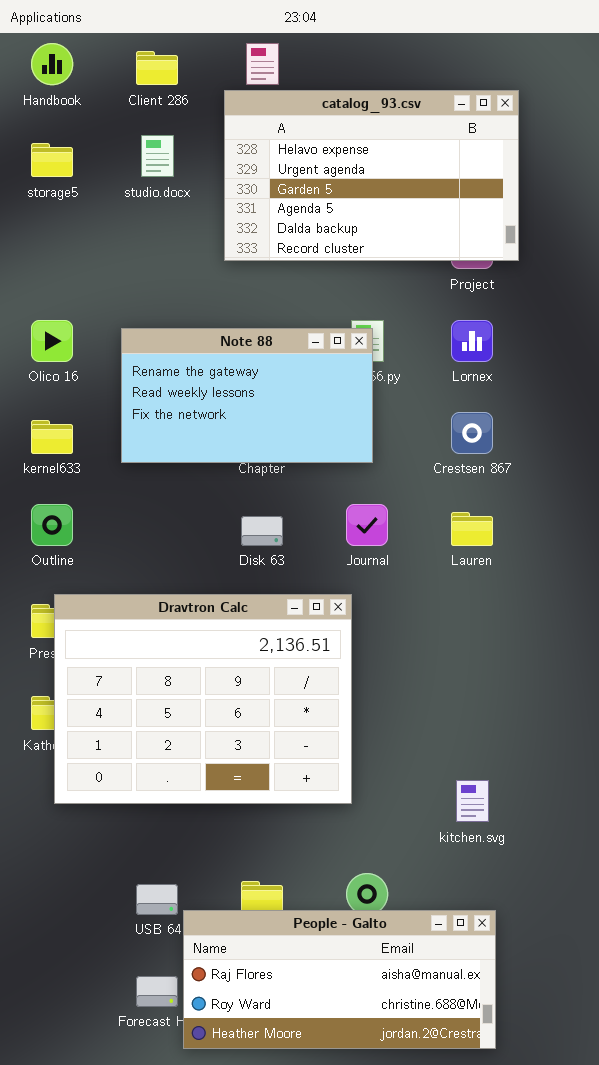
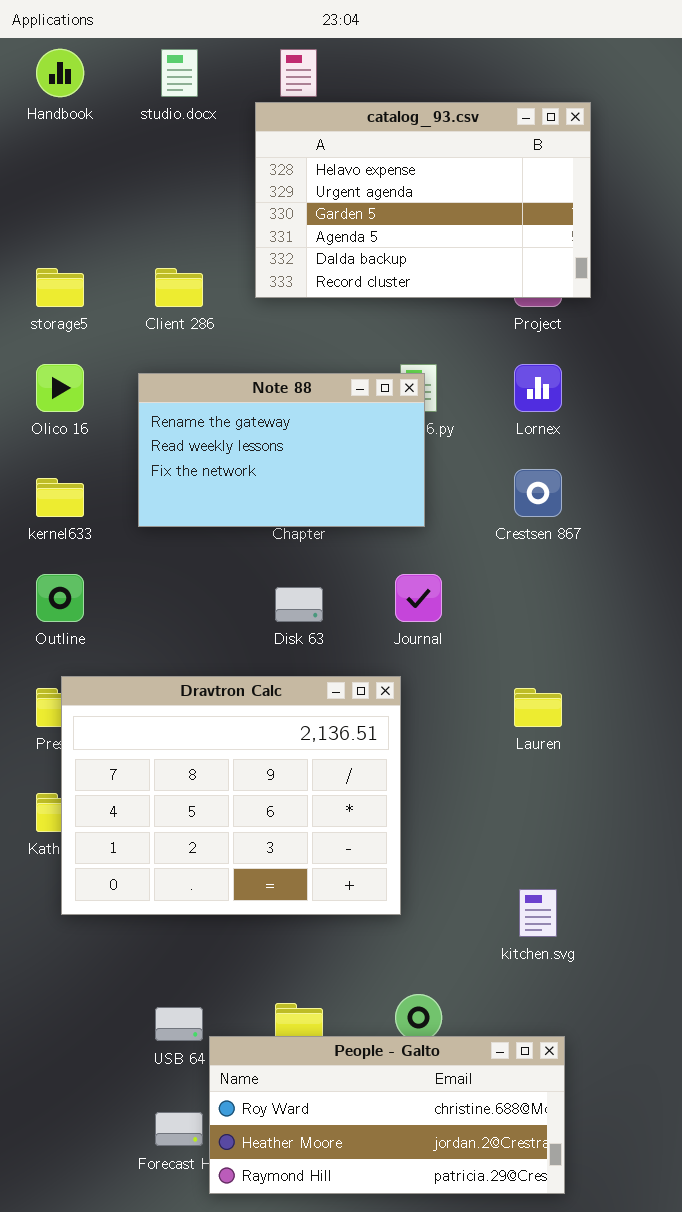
Client 286: [136,51,178,85] -> [155,268,203,307], moved
studio.docx: [141,135,174,177] -> [161,49,198,97], moved
storage5: [31,143,73,177] -> [36,268,84,307], moved
Lauren: [451,512,493,546] -> [514,688,562,727], moved
People - Galto: [183,910,496,1049] -> [209,1036,565,1194], scrolled down 1 row

